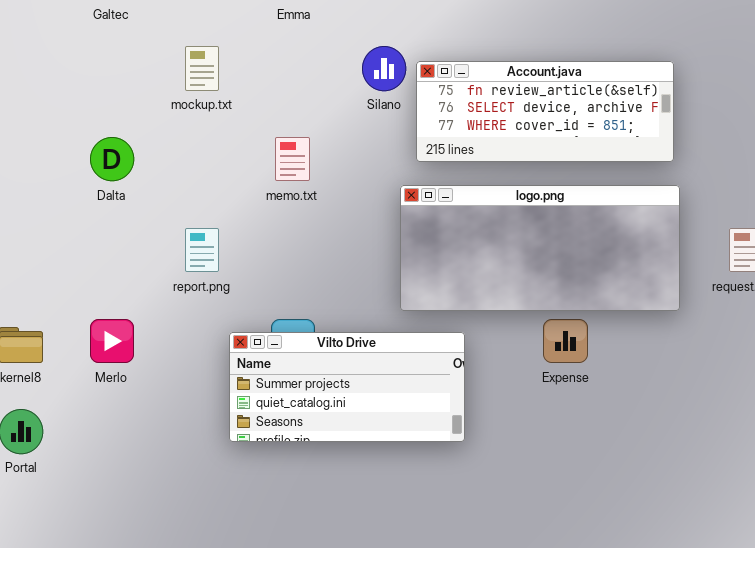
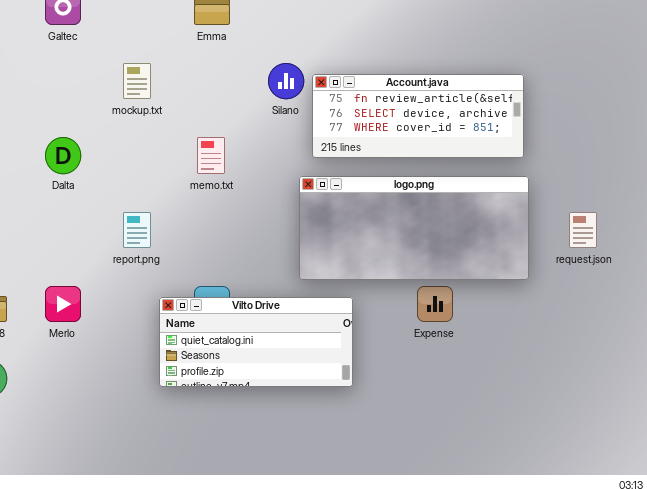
Vilto Drive: [229,332,465,442] -> [159,297,353,387], scrolled down 1 row

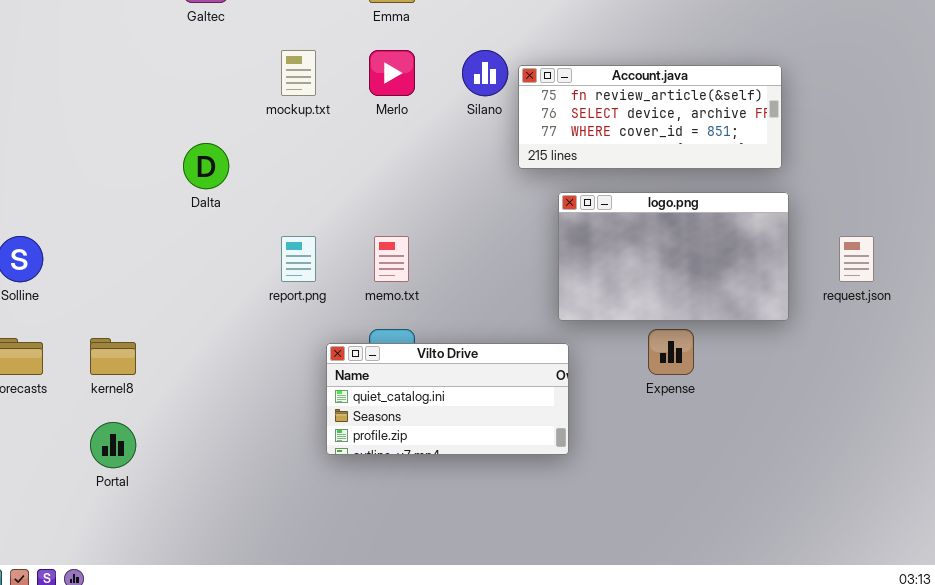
memo.txt: [197,137,225,174] -> [374,236,409,282], moved
logo.png: [299,176,529,280] -> [558,192,789,321], resized
Merlo: [45,286,81,322] -> [369,50,415,96], moved

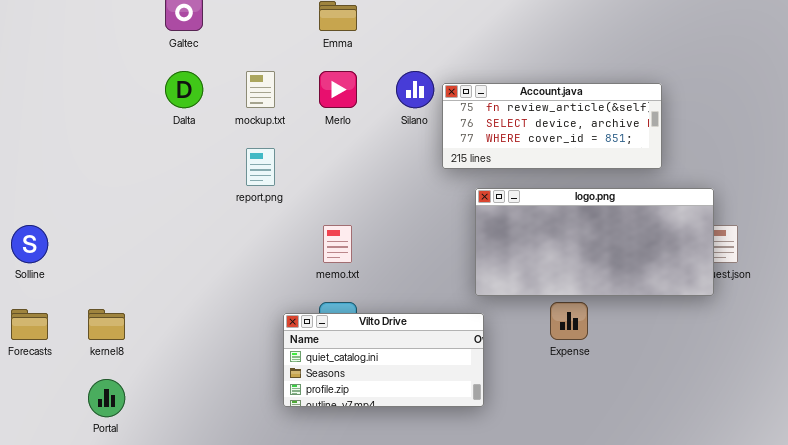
Dalta: [183,143,229,189] -> [165,71,203,108], moved
logo.png: [558,192,789,321] -> [475,188,714,296], resized
report.png: [281,236,316,282] -> [246,148,275,186], moved

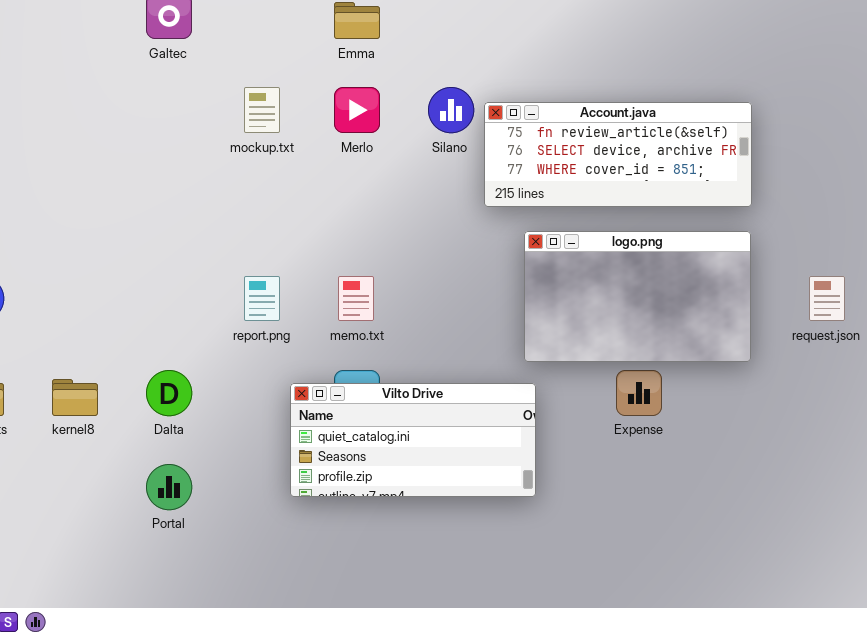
Dalta: [165,71,203,108] -> [146,370,192,416], moved
report.png: [246,148,275,186] -> [244,276,280,321], moved
logo.png: [475,188,714,296] -> [524,231,751,362], resized
Portal: [88,379,125,417] -> [146,464,192,510], moved

